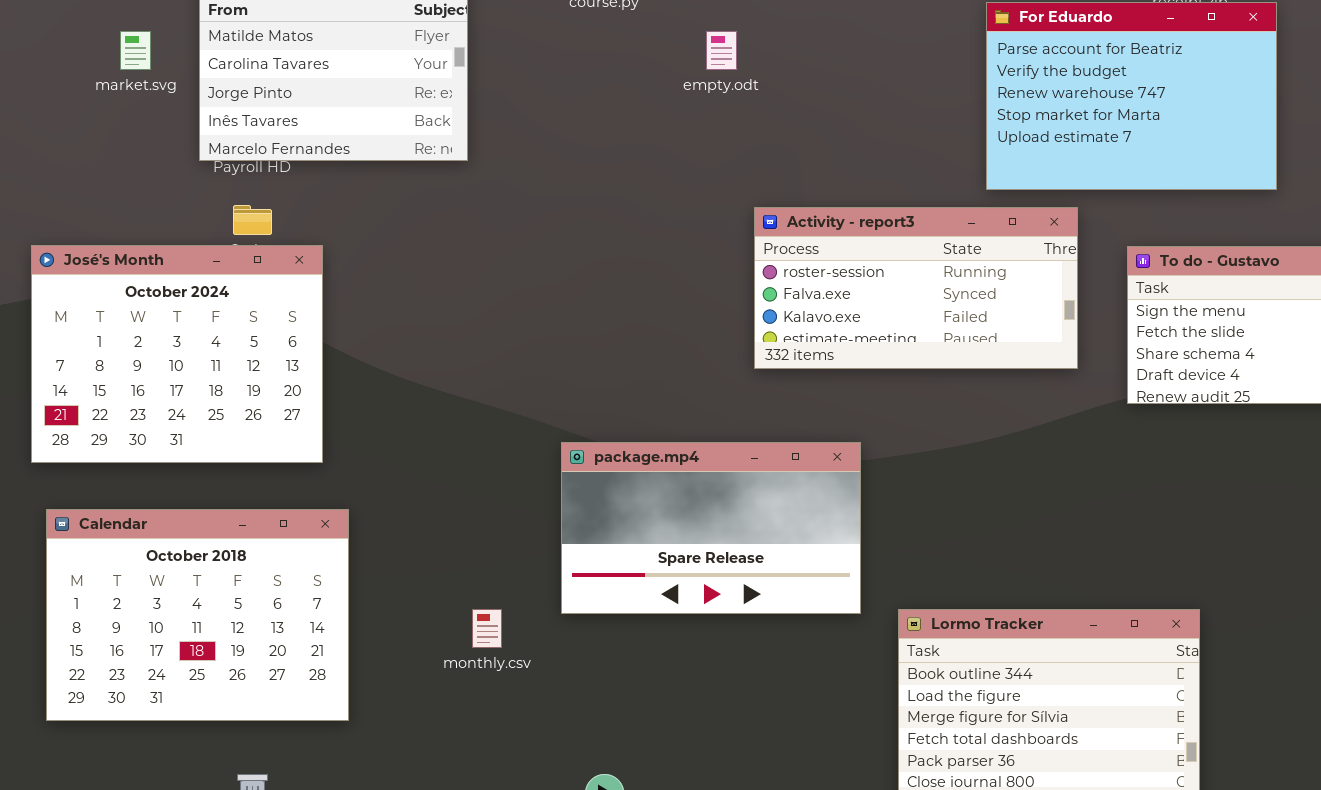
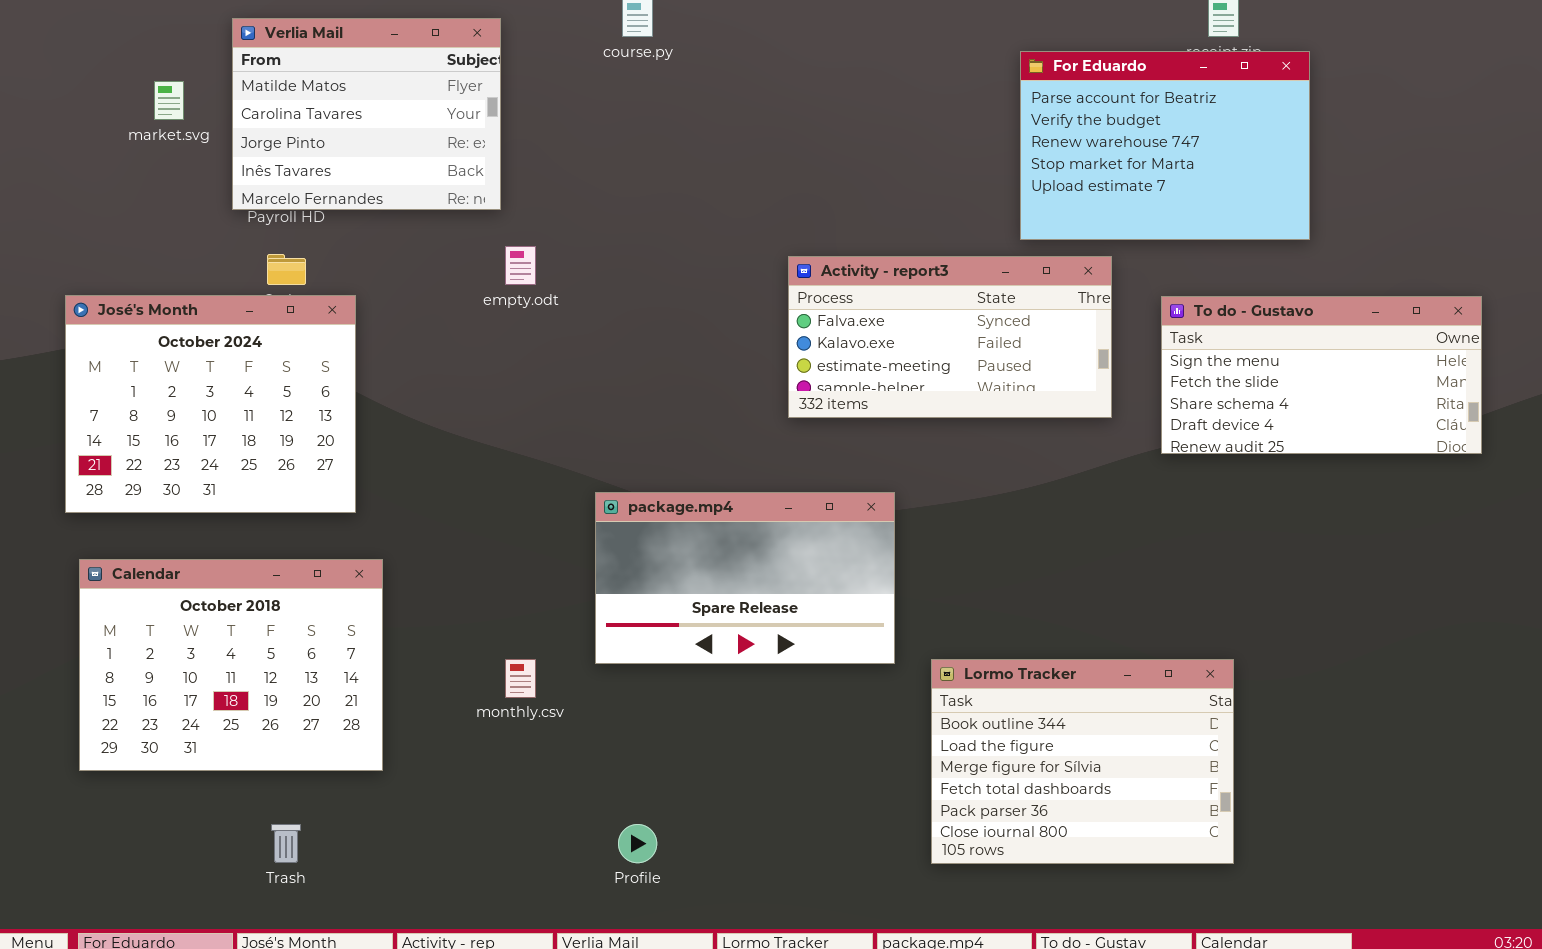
empty.odt: [706,31,737,70] -> [505,246,536,285], moved
Activity - report3: [754,207,1078,369] -> [788,256,1112,418], scrolled down 1 row

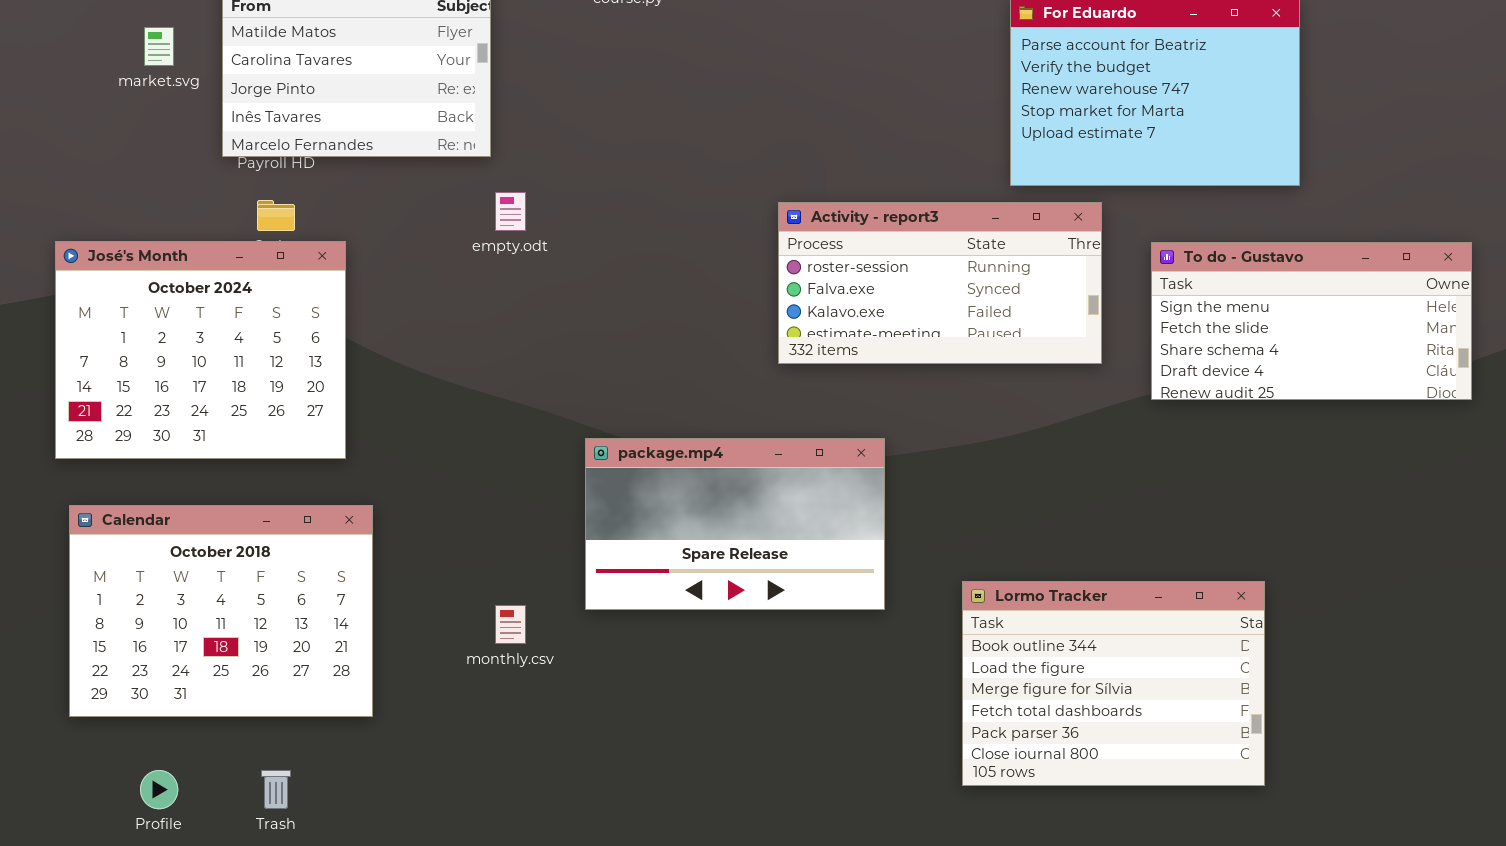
Activity - report3: [788,256,1112,418] -> [778,202,1102,364], scrolled up 1 row
Lormo Tracker: [931,659,1234,864] -> [962,581,1265,786], moved
Profile: [618,824,657,863] -> [140,770,178,809], moved

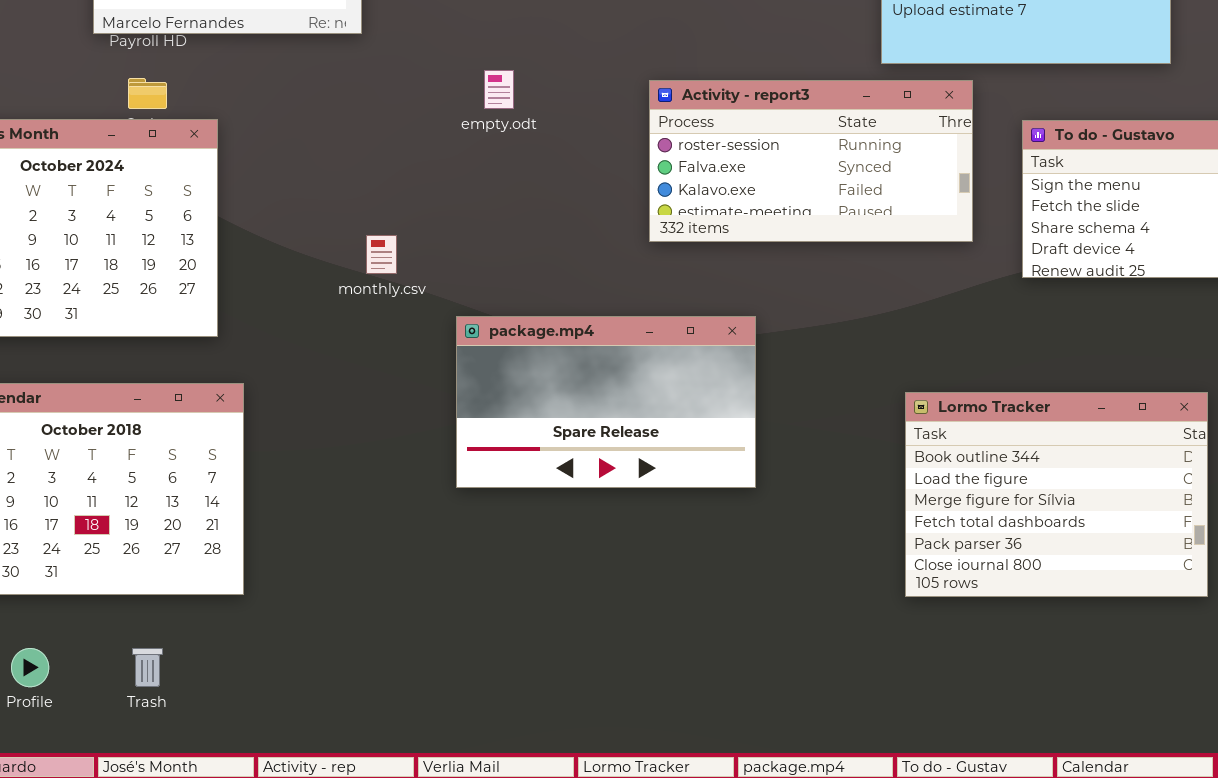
empty.odt: [495,192,526,231] -> [484,70,514,109], moved
Lormo Tracker: [962,581,1265,786] -> [905,392,1208,597], moved
monthly.csv: [495,605,526,644] -> [366,235,397,274], moved

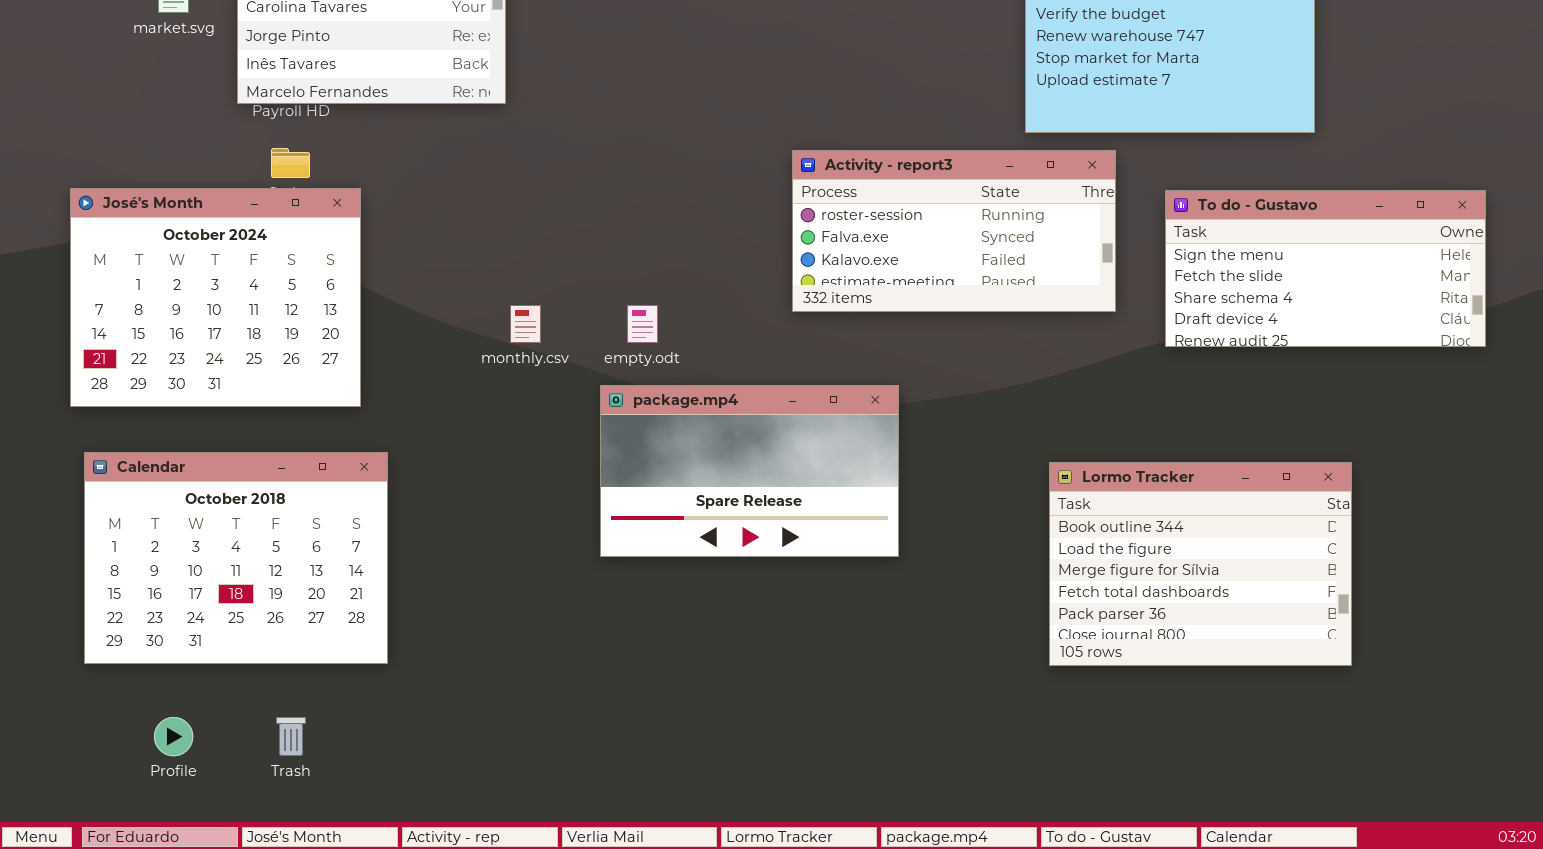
empty.odt: [484,70,514,109] -> [627,305,658,343], moved

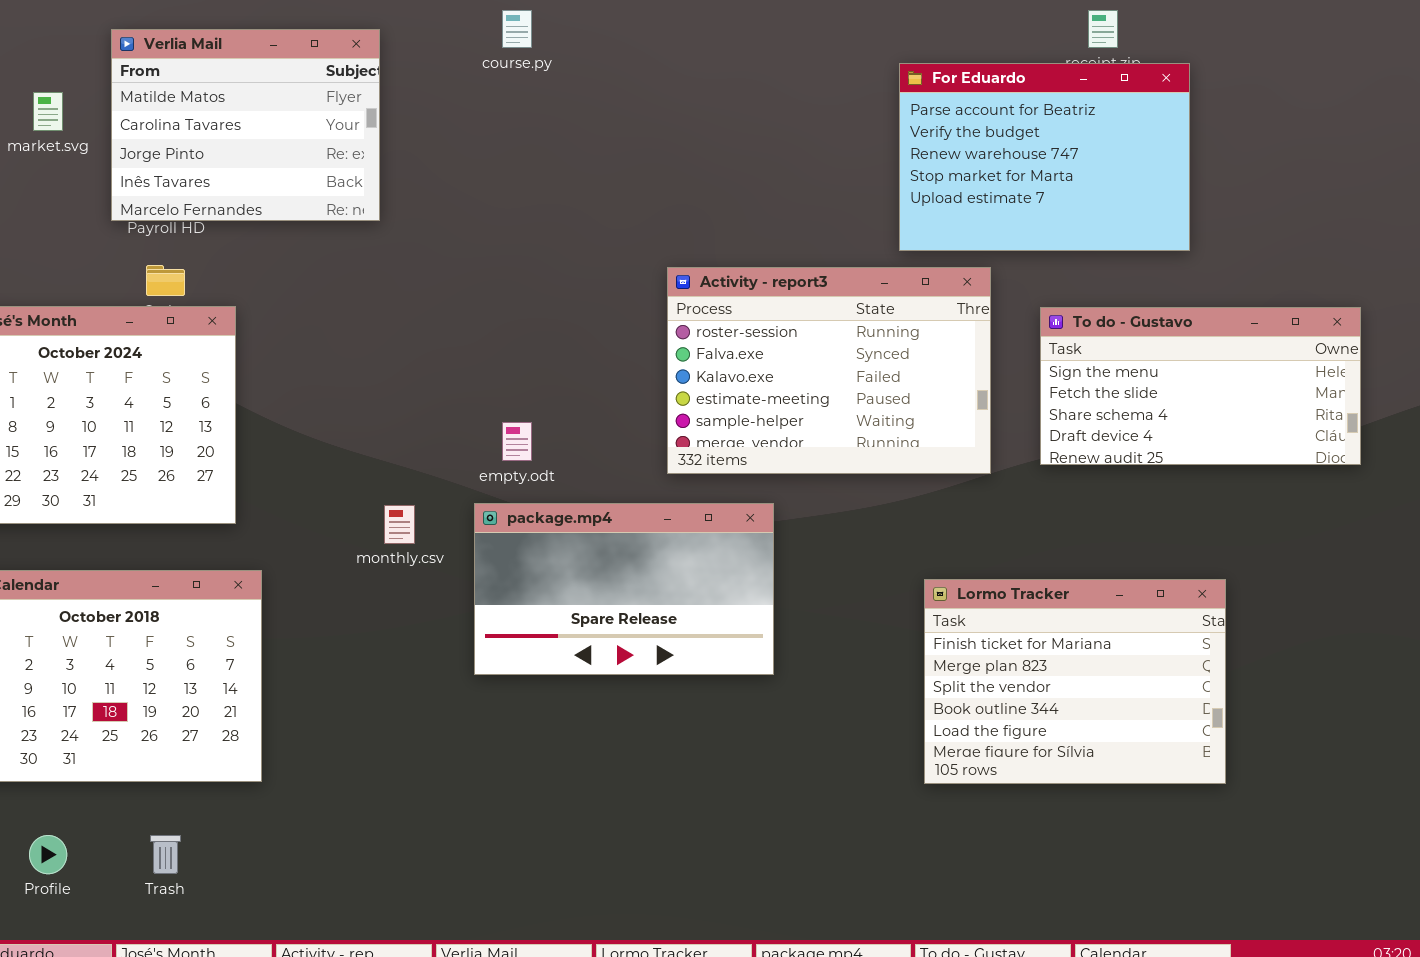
Activity - report3: [792,150,1116,312] -> [667,267,991,474], resized
monthly.csv: [510,305,541,343] -> [384,505,415,544], moved
Lormo Tracker: [1049,462,1352,666] -> [924,579,1226,784], scrolled up 3 rows

